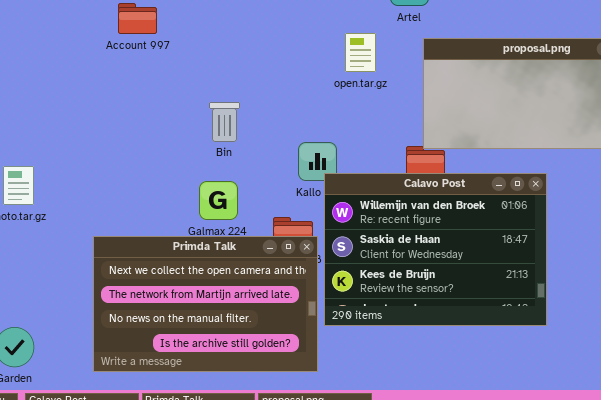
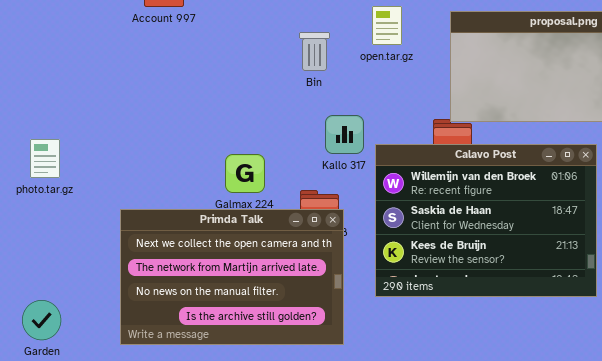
Bin: [209,102,240,142] -> [299,32,330,71], moved
Calavo Post: [324,173,547,326] -> [375,144,597,297], moved

